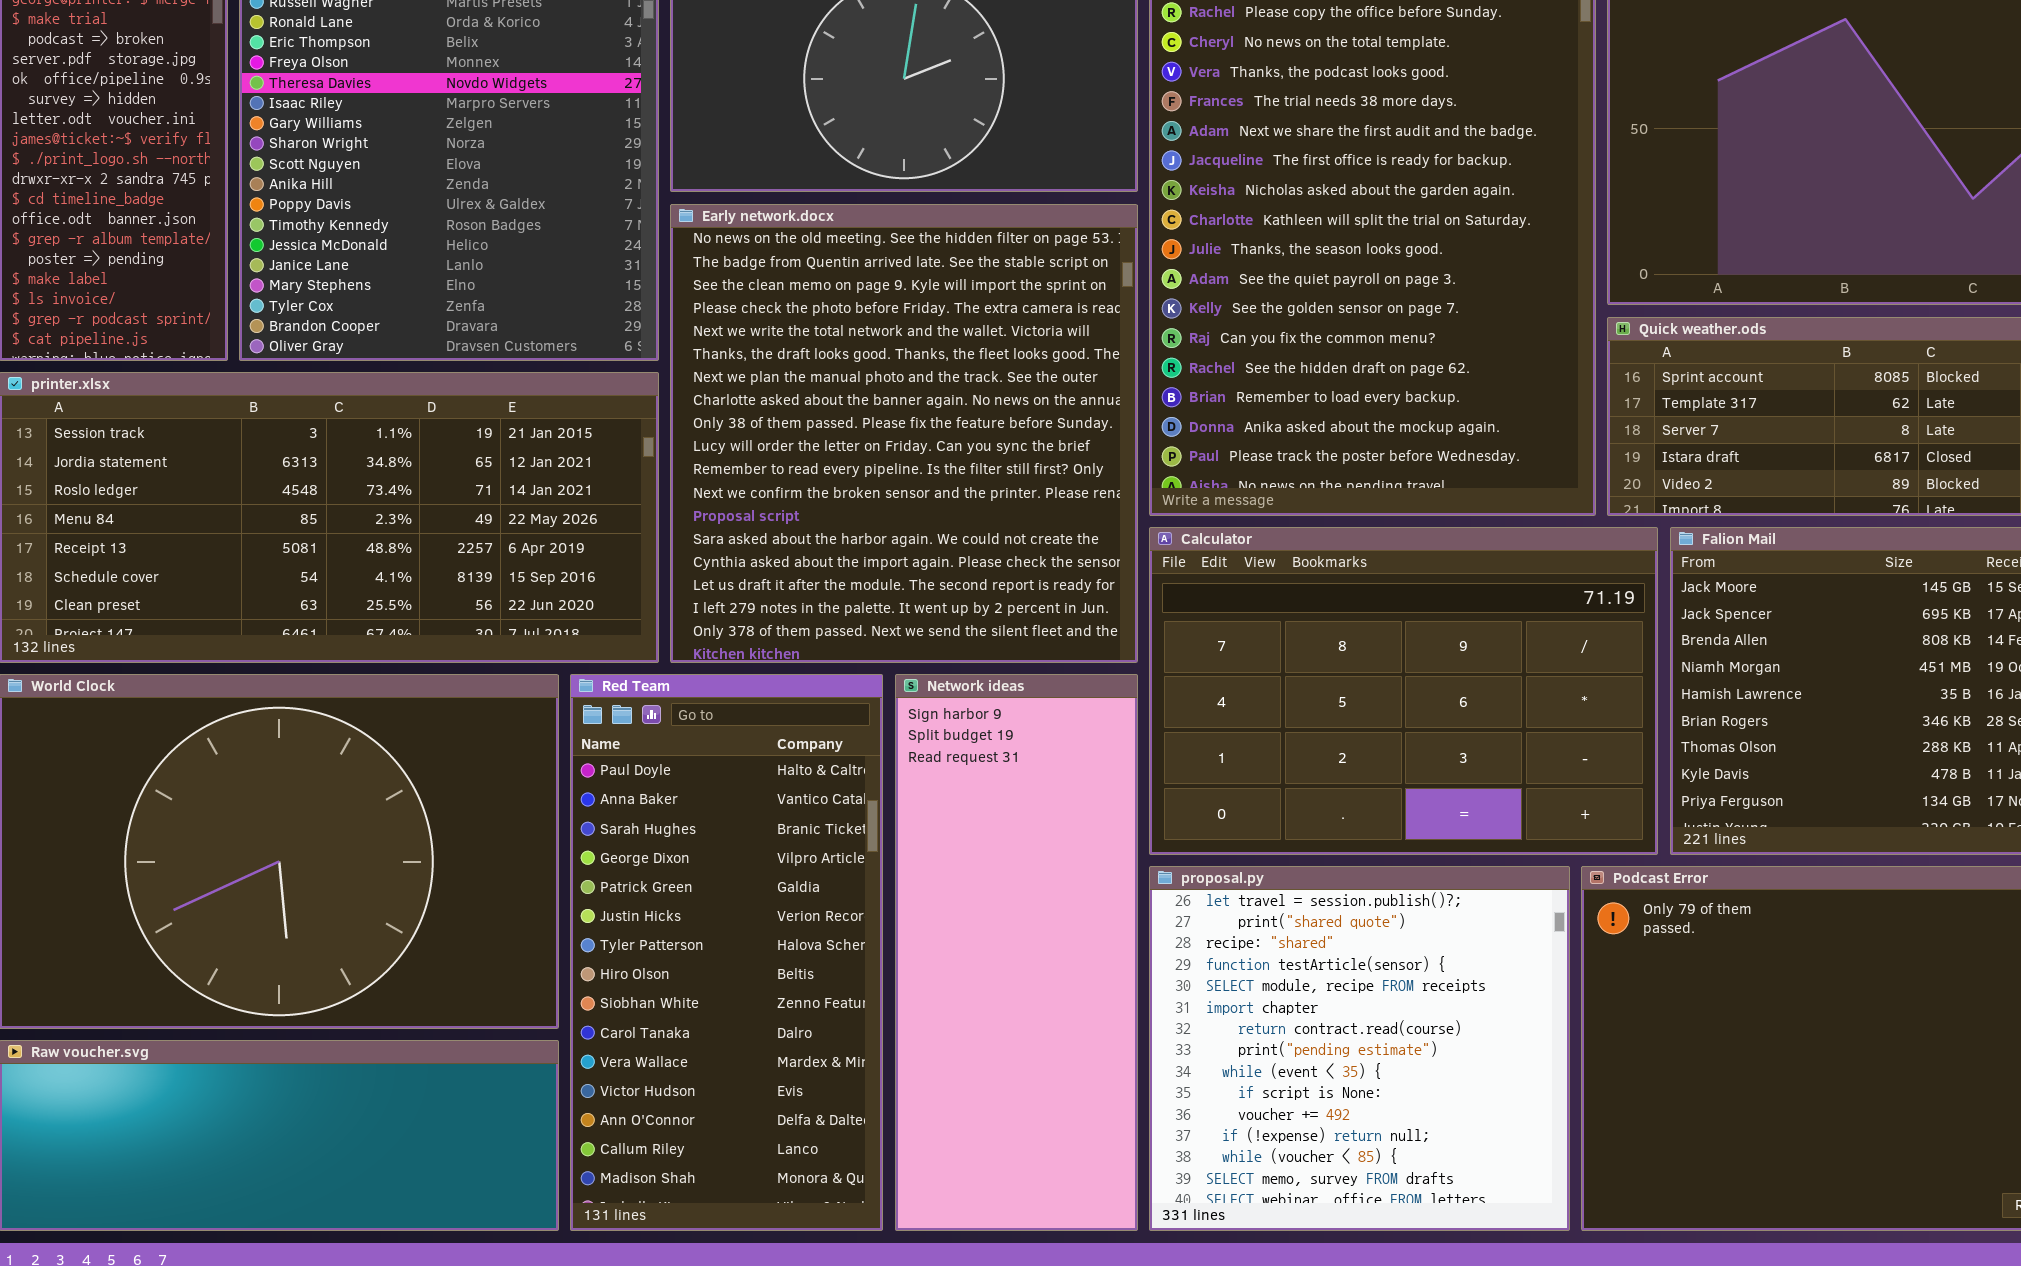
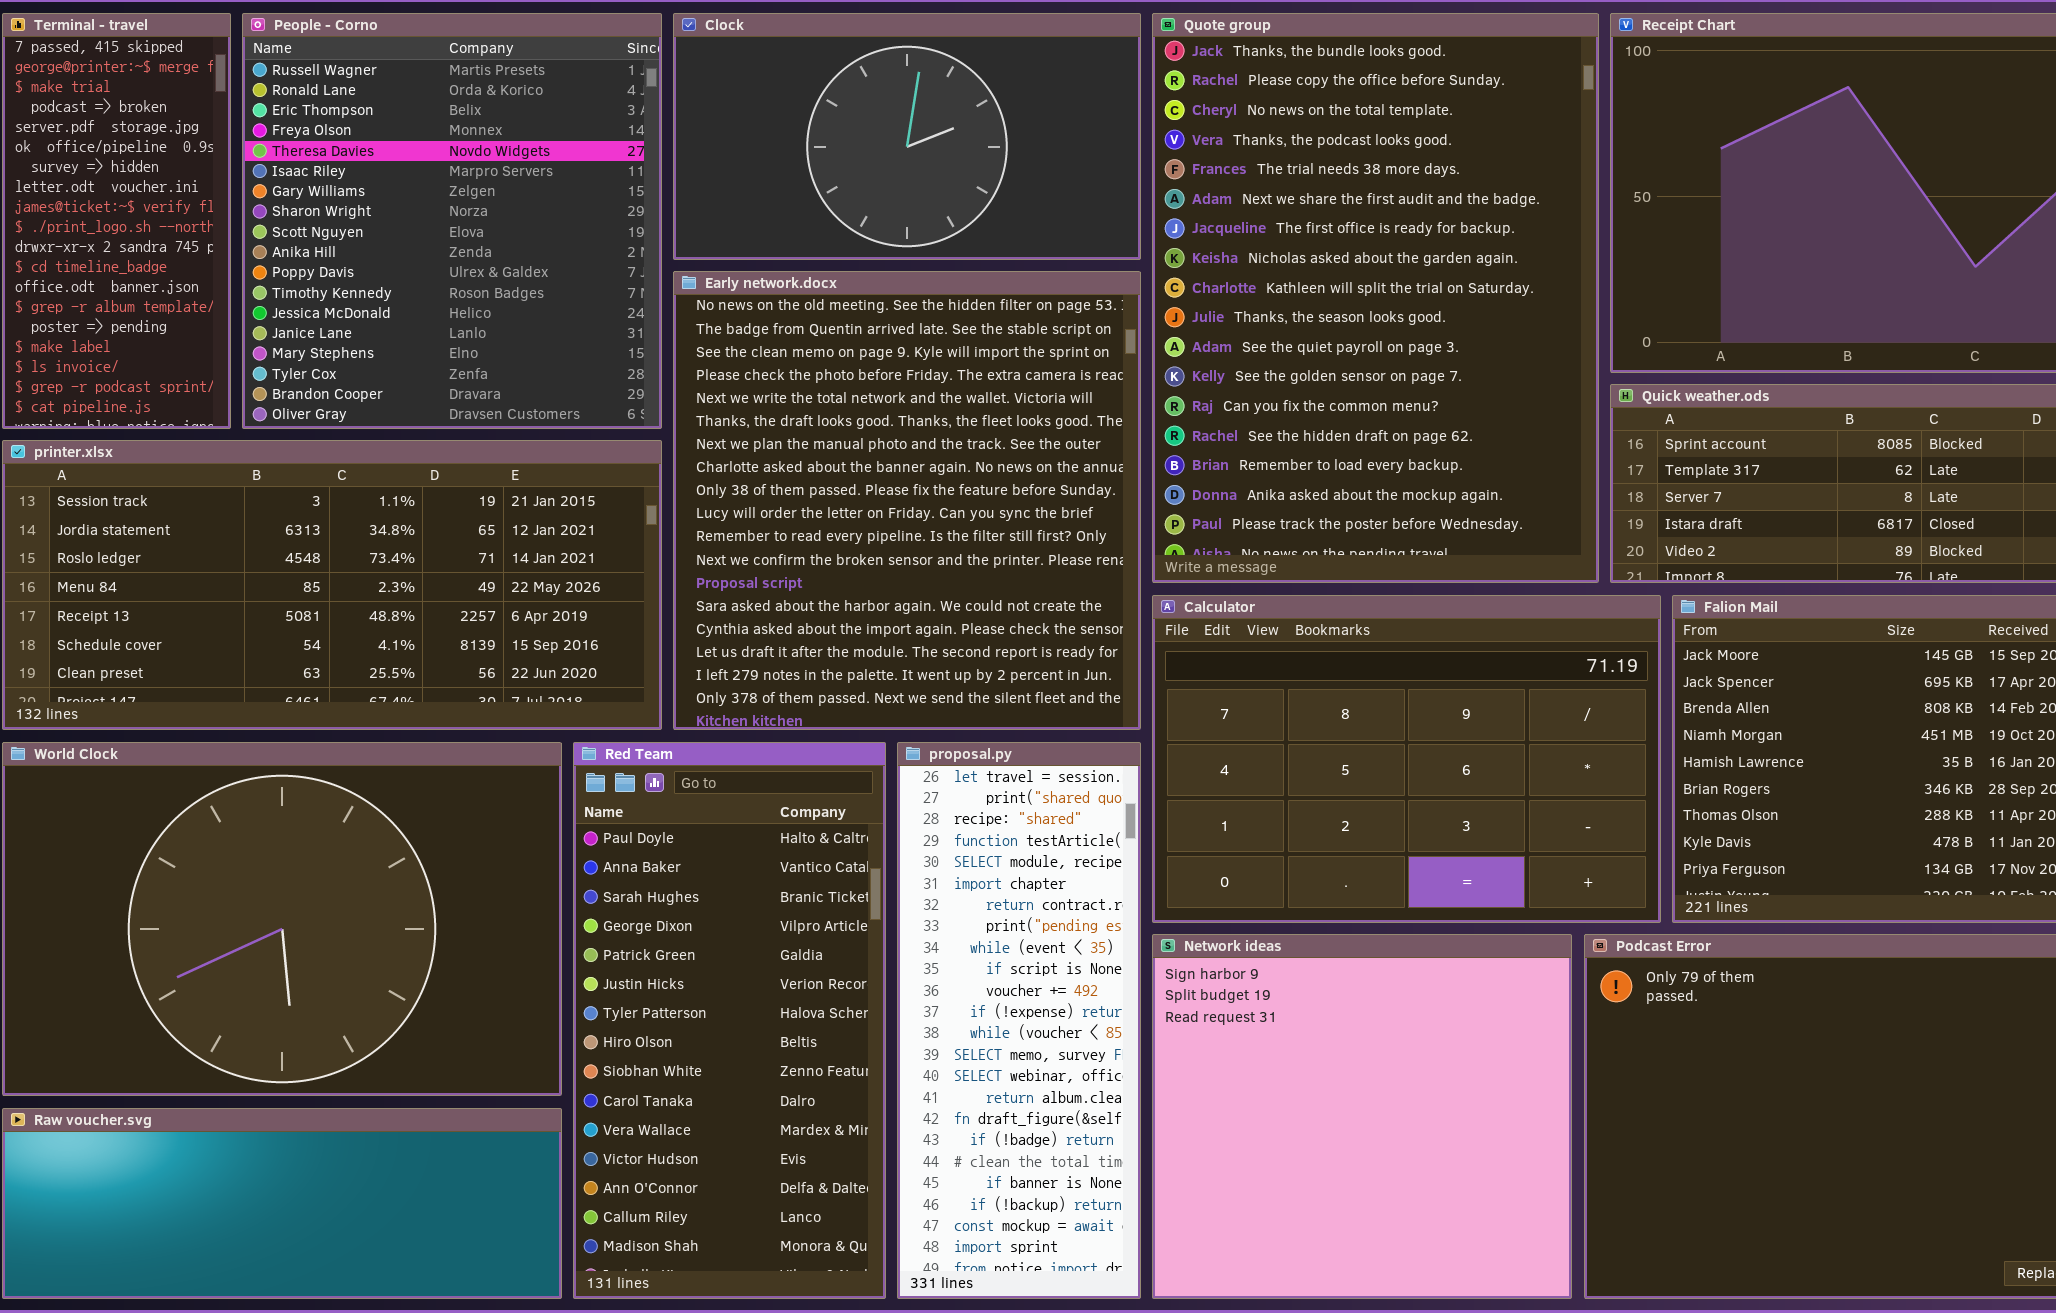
Network ideas: [895,674,1138,1231] -> [1152,934,1572,1299], moved, resized
proposal.py: [1149,866,1570,1231] -> [897,742,1141,1299], moved, resized

